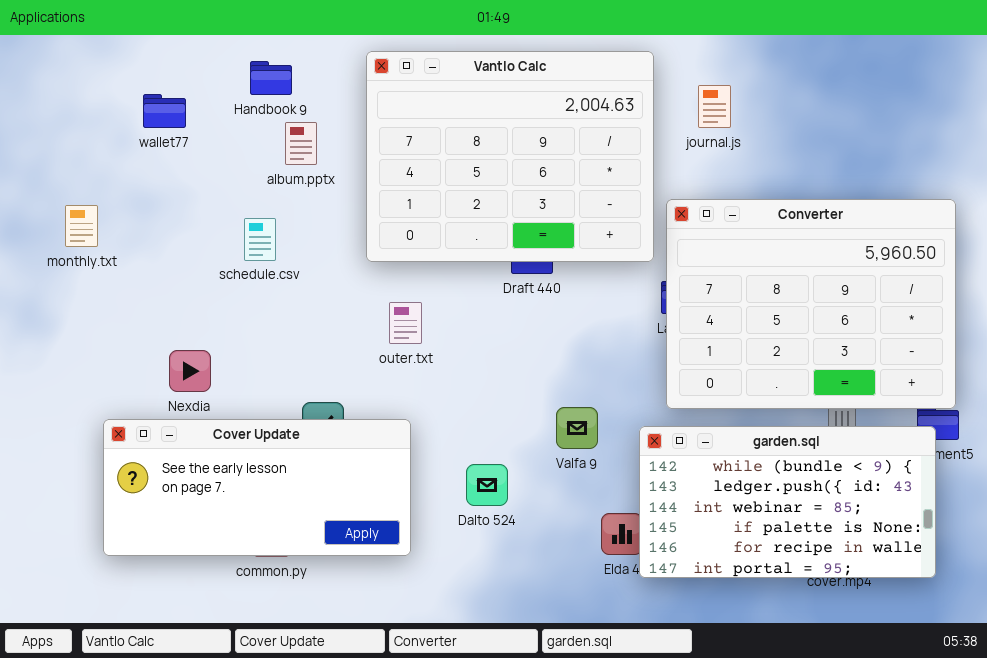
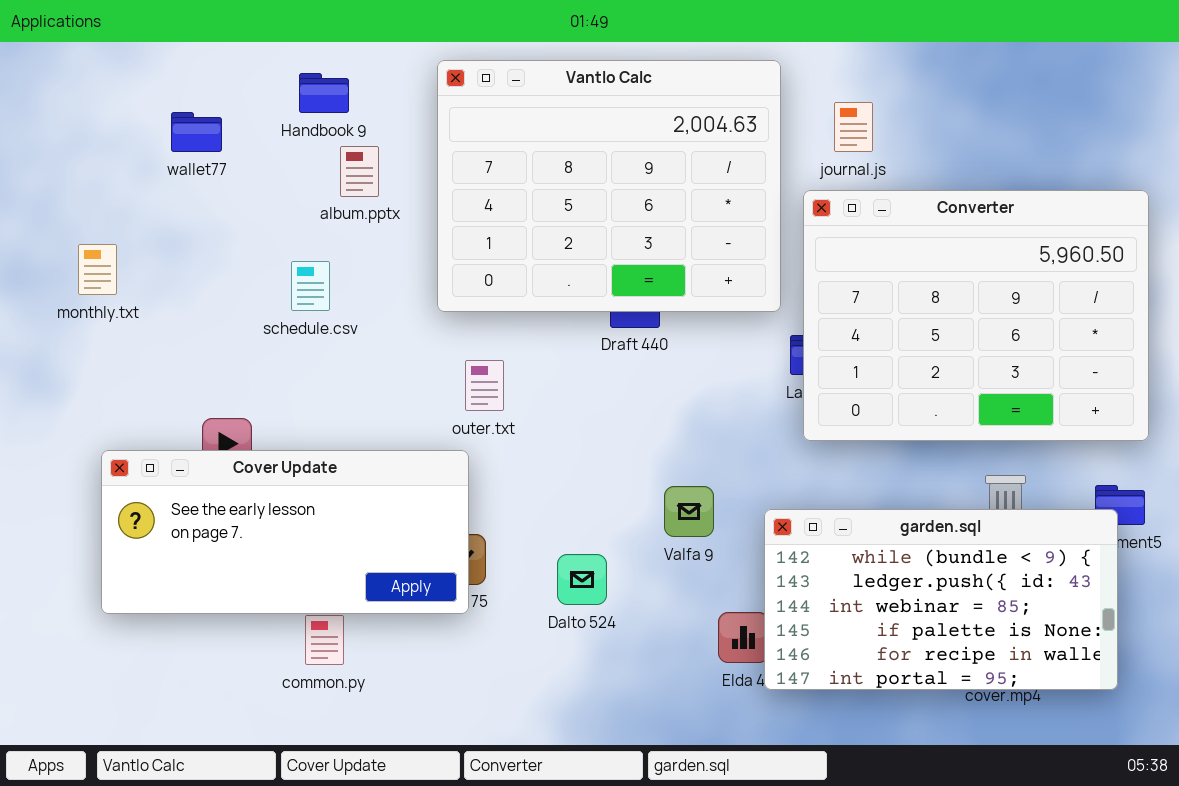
Converter: [666,199,956,409] -> [803,190,1149,441], moved
Cover Update: [103,419,411,556] -> [101,450,469,614], moved

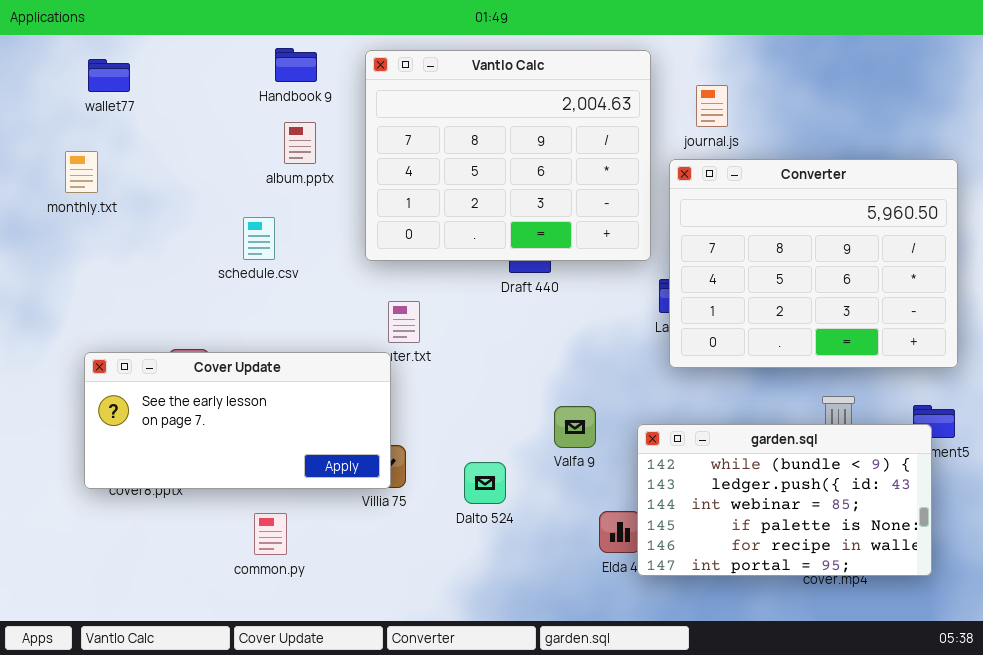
Handbook 9: [299,73,349,113] -> [275,48,317,82], moved
wallet77: [171,112,222,152] -> [88,59,130,92], moved
monthly.txt: [78,244,117,295] -> [65,151,98,193], moved
Cover Update: [101,450,469,614] -> [84,352,391,489], moved

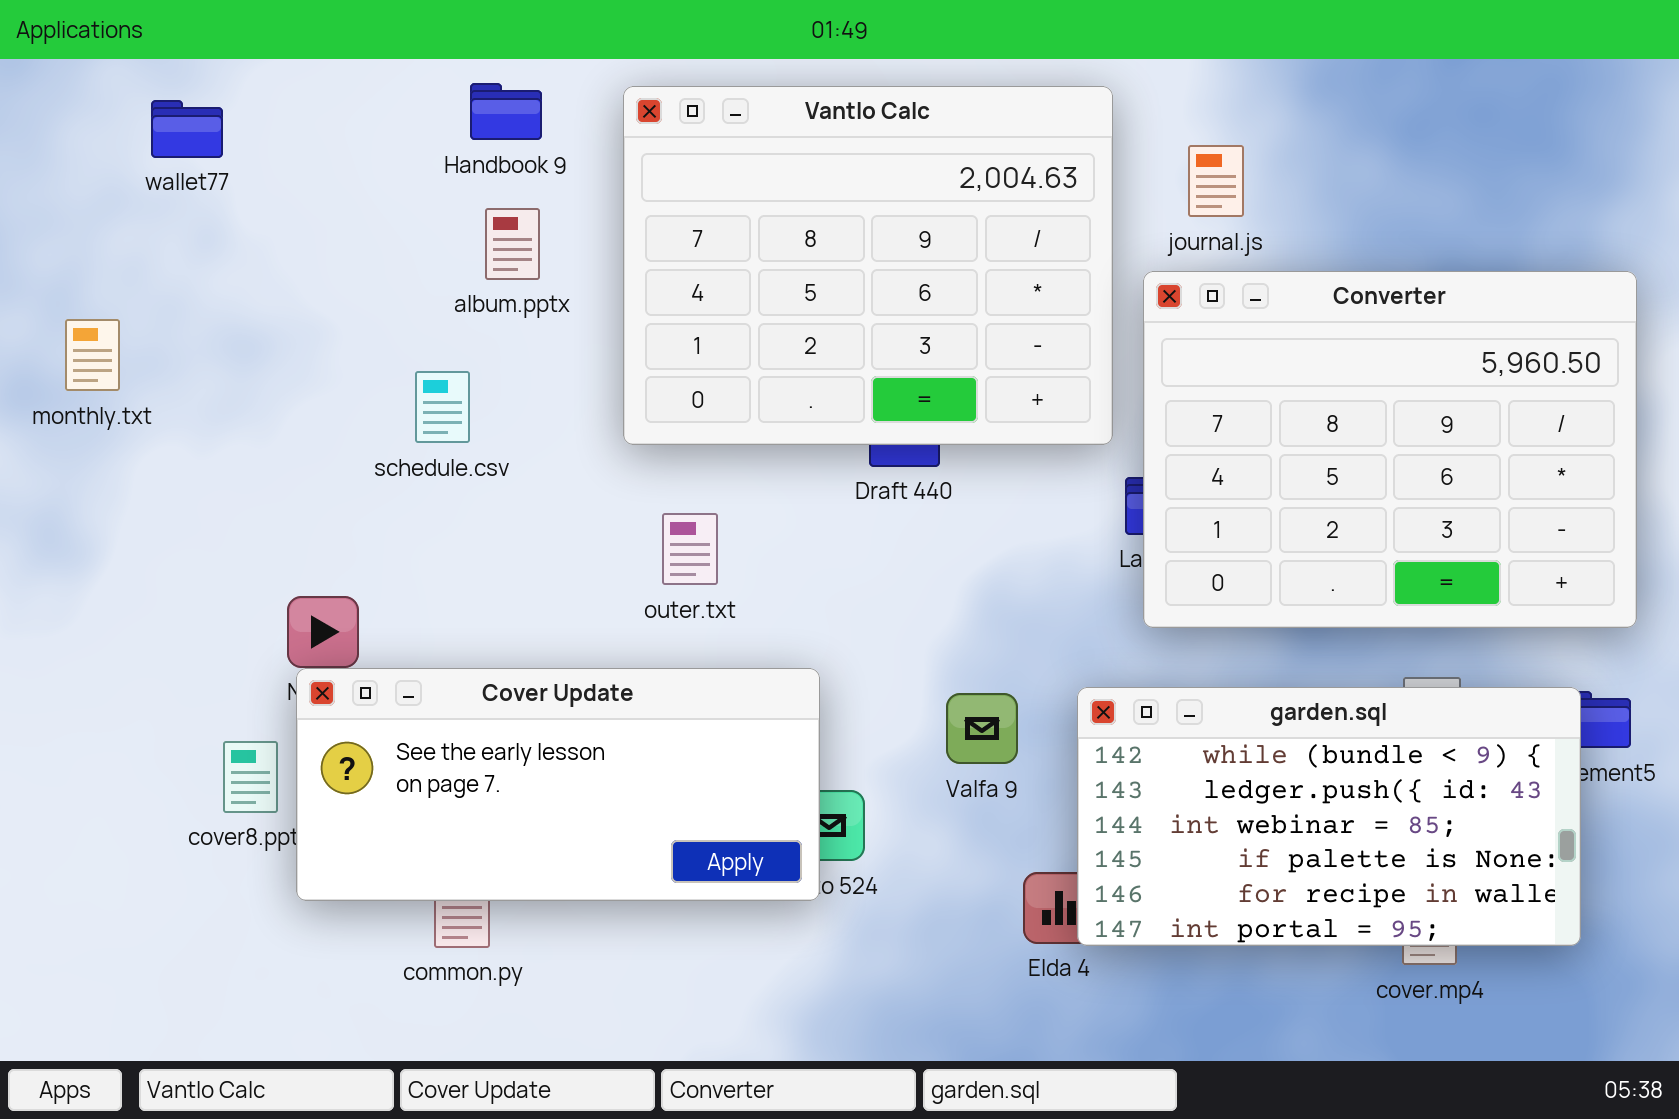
monthly.txt: [65,151,98,193] -> [65,319,120,391], moved
Cover Update: [84,352,391,489] -> [296,668,820,901], moved
garden.sql: [637,424,932,576] -> [1077,687,1581,946], moved

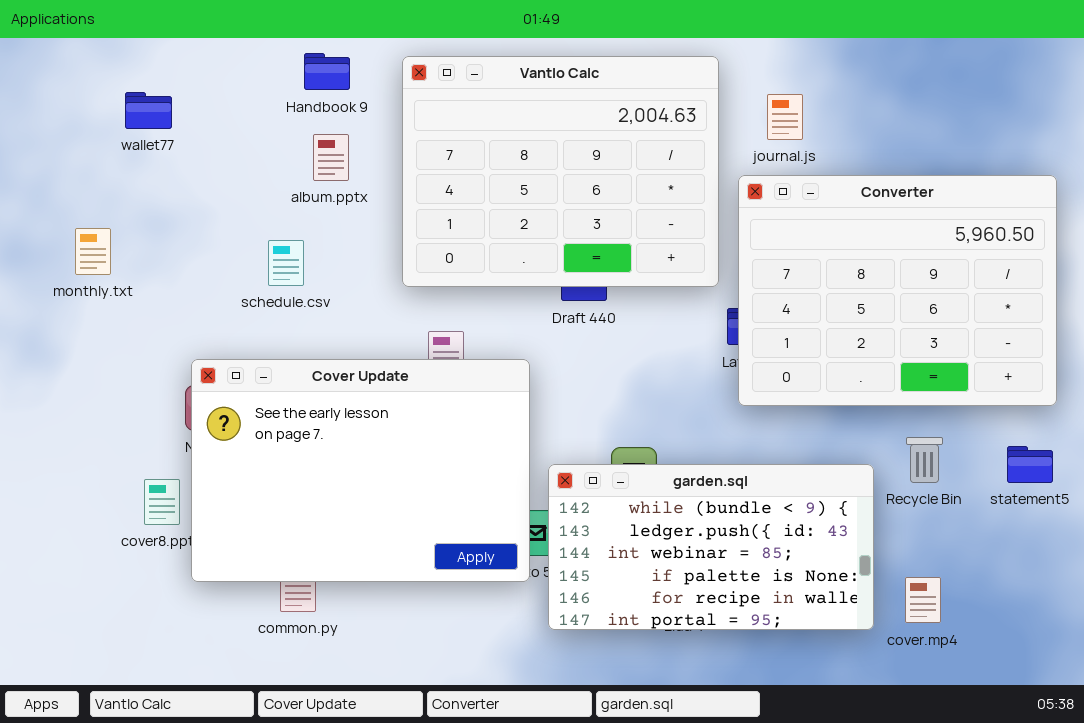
wallet77: [151,100,223,158] -> [125,92,172,129], moved
monthly.txt: [65,319,120,391] -> [75,228,111,275], moved
Cover Update: [296,668,820,901] -> [191,359,530,582], resized
garden.sql: [1077,687,1581,946] -> [548,464,874,630], moved

